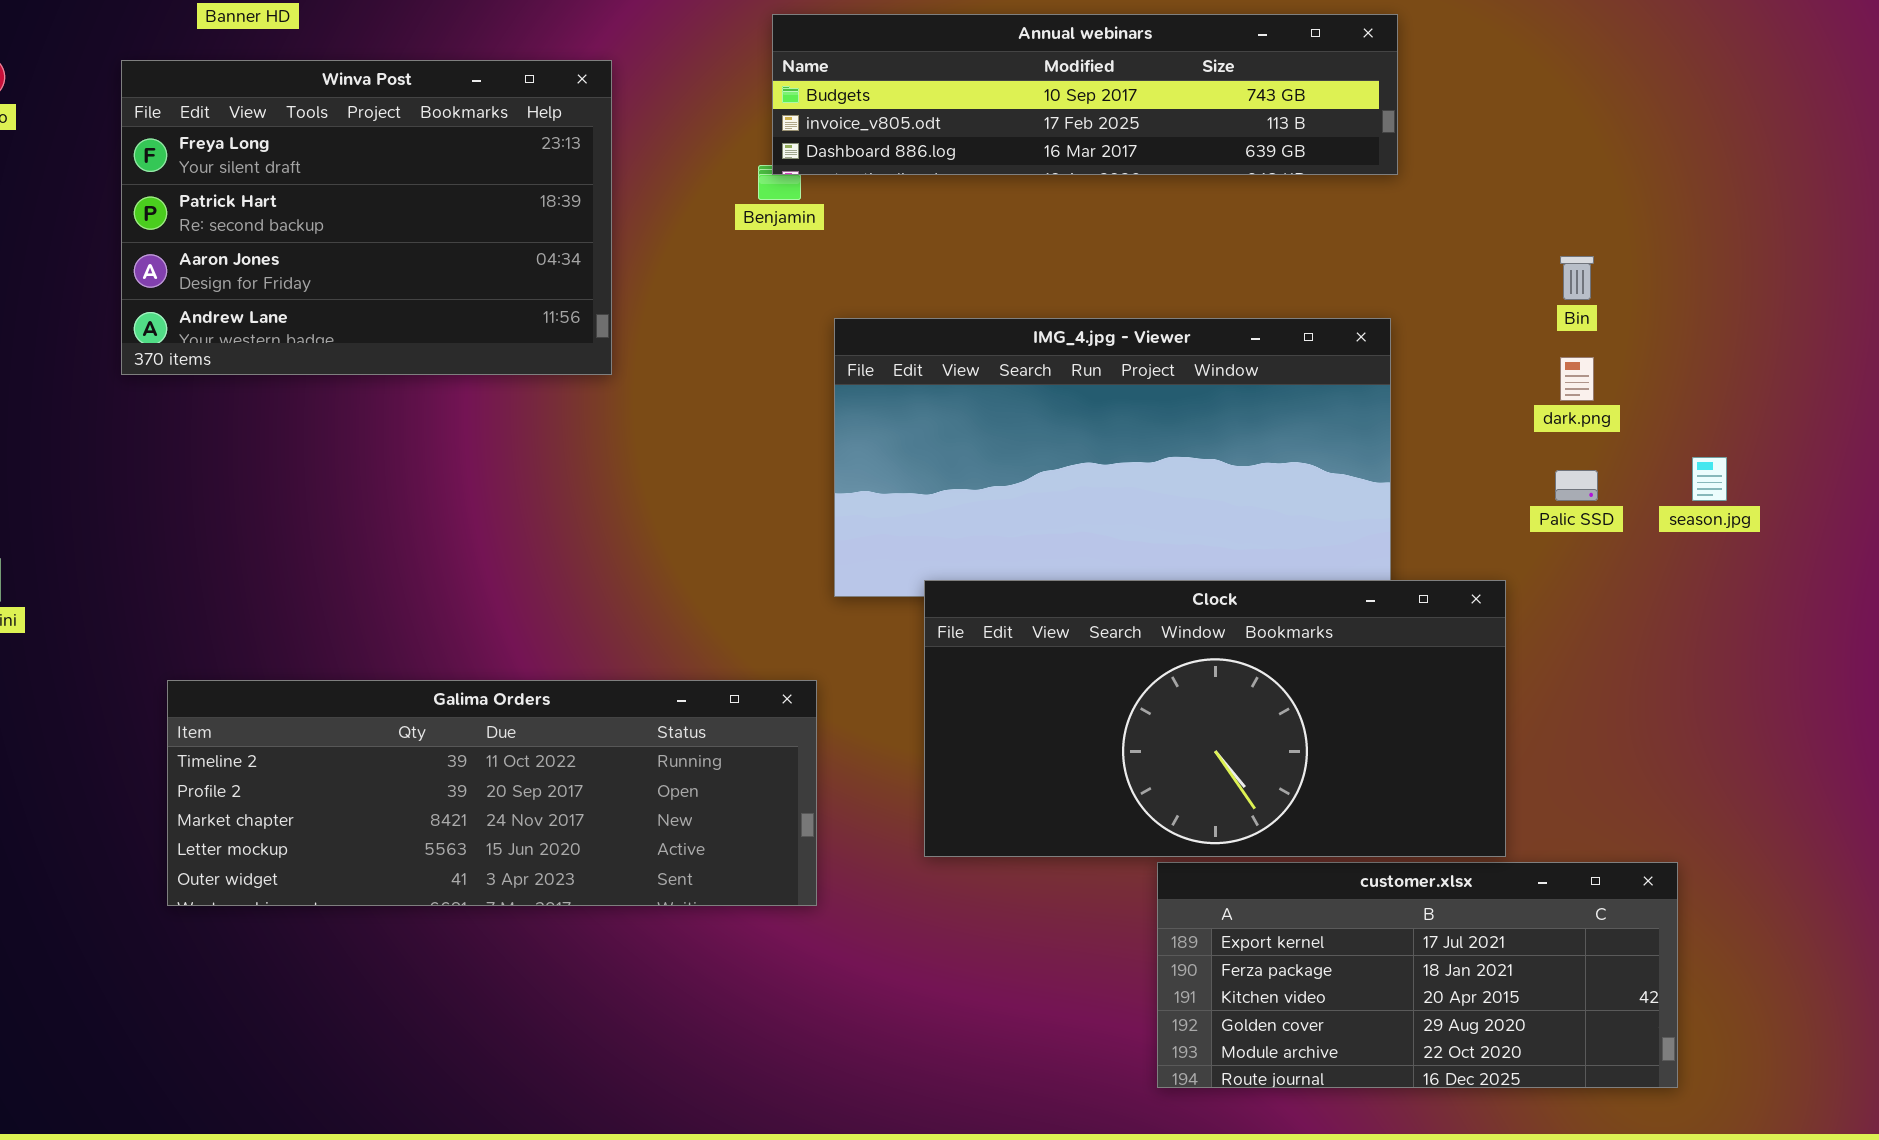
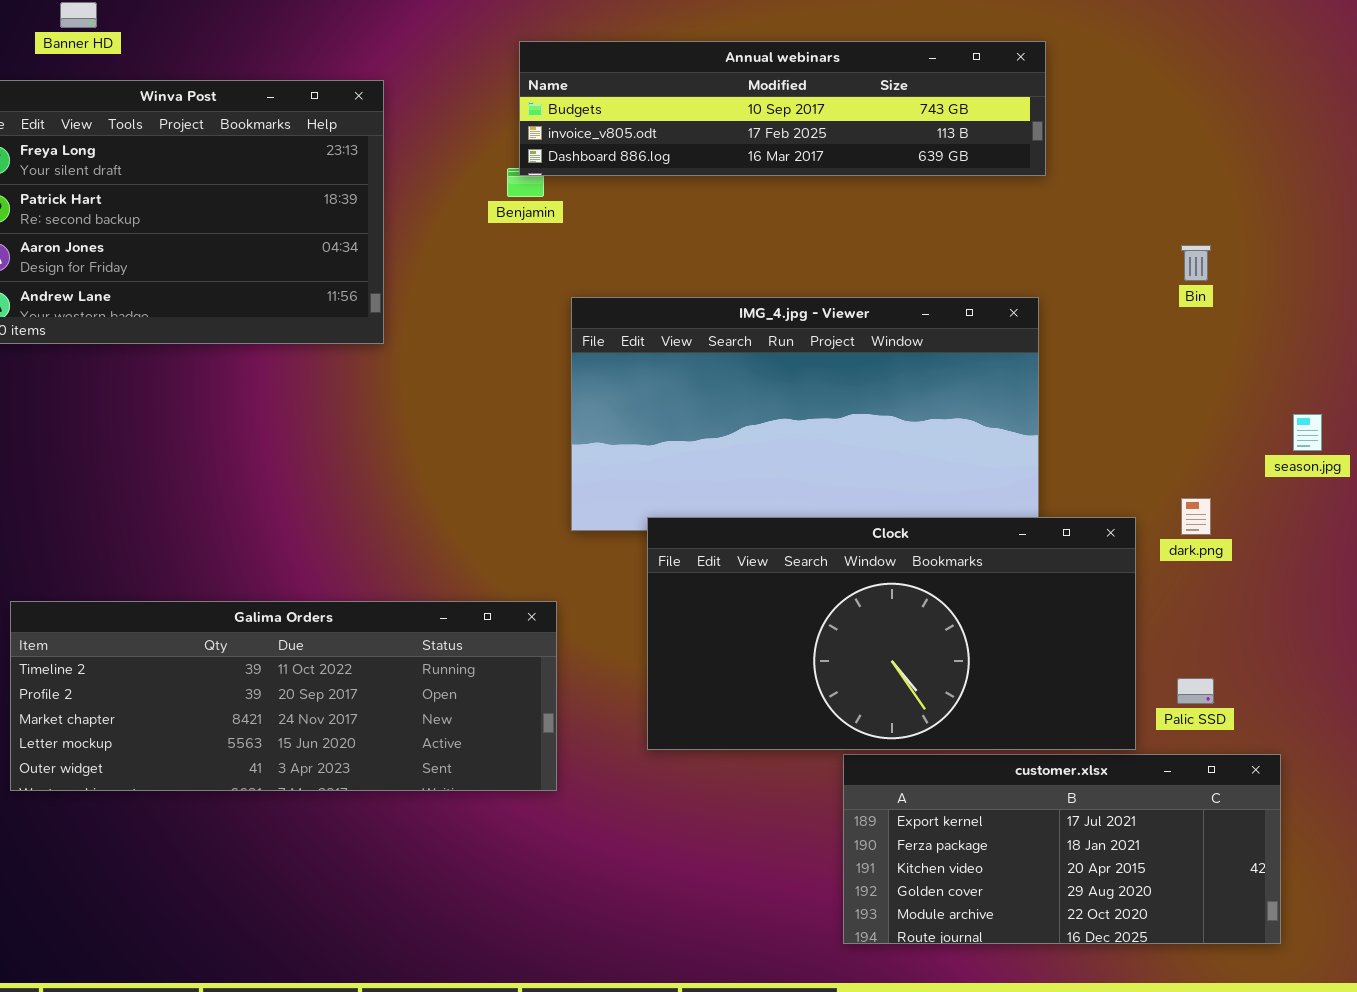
dark.png: [1560,357,1594,401] -> [1181,498,1211,535], moved
Palic SSD: [1555,470,1598,501] -> [1177,678,1214,704], moved

